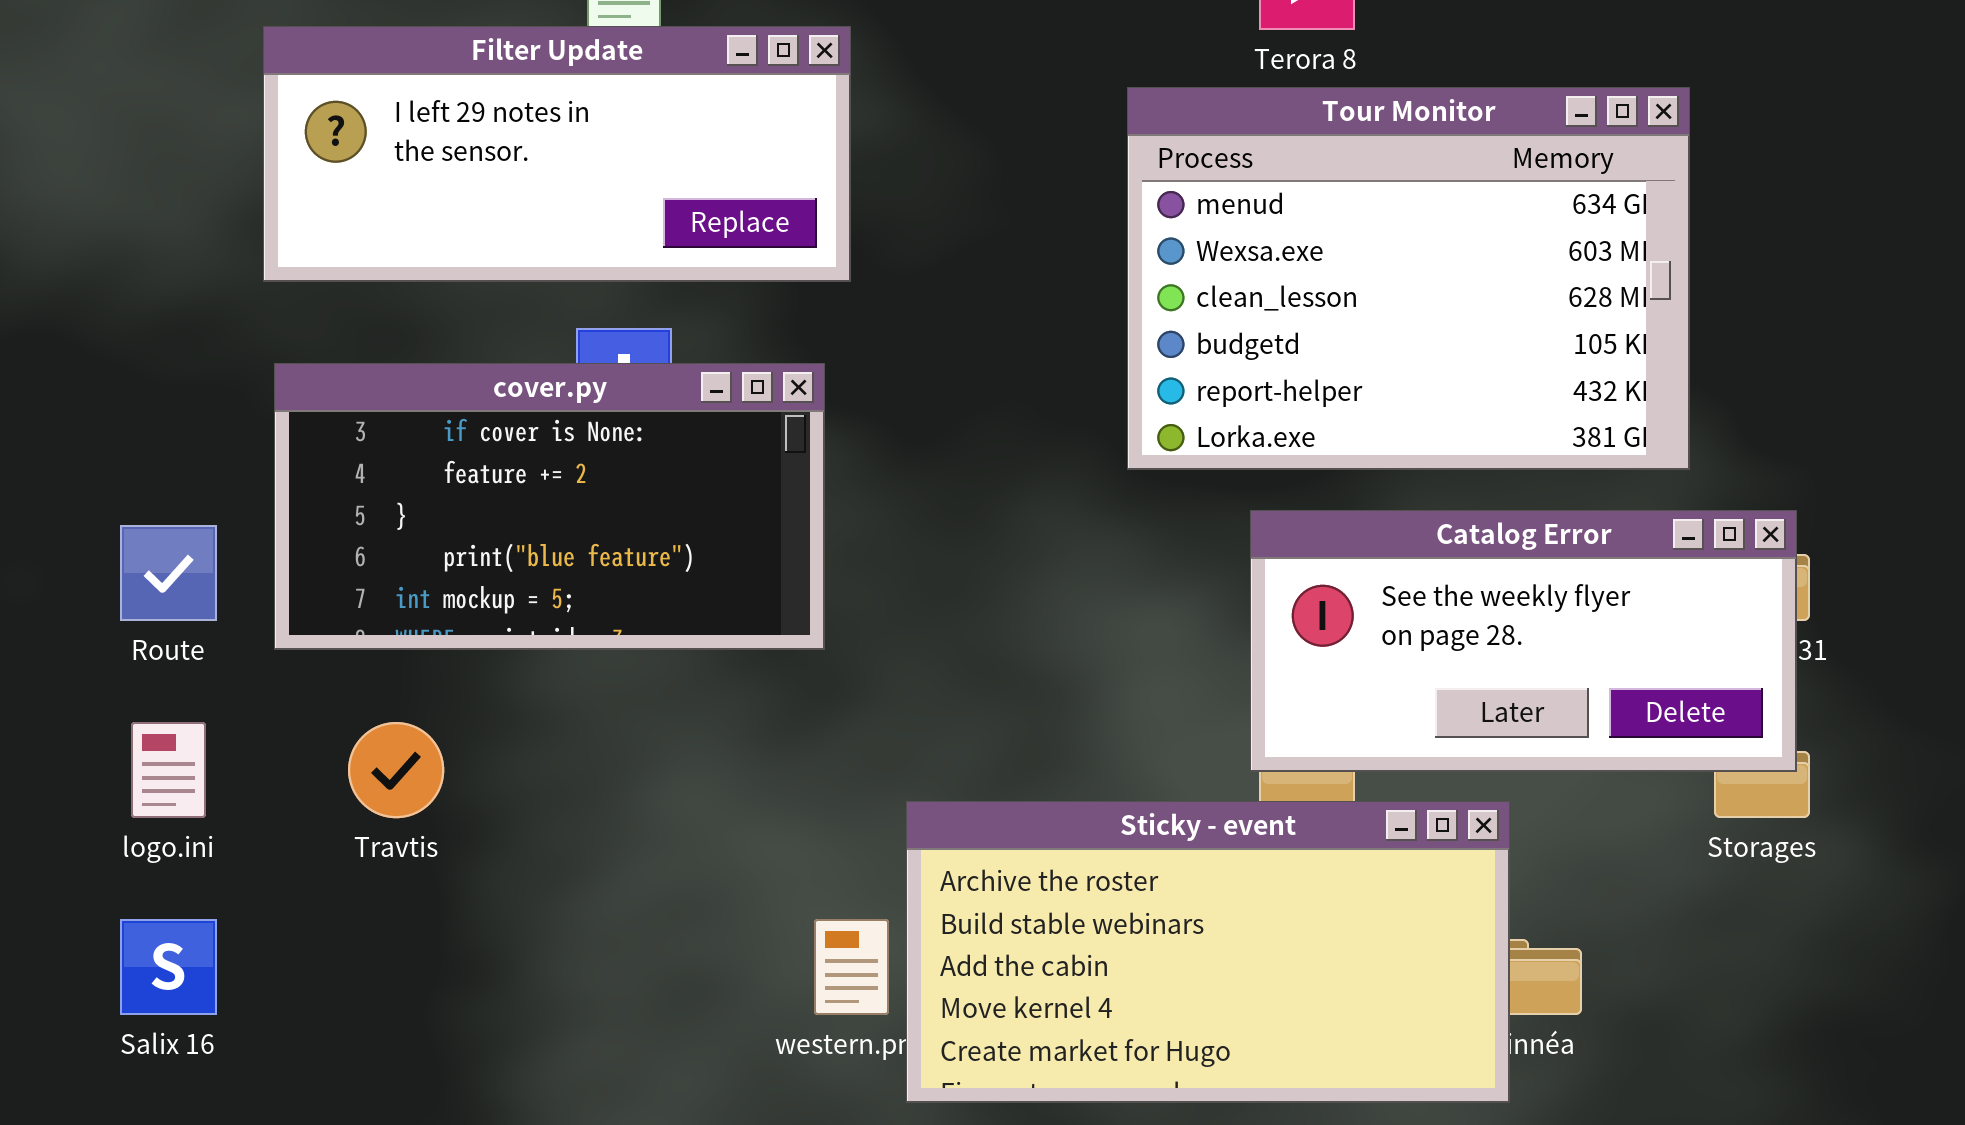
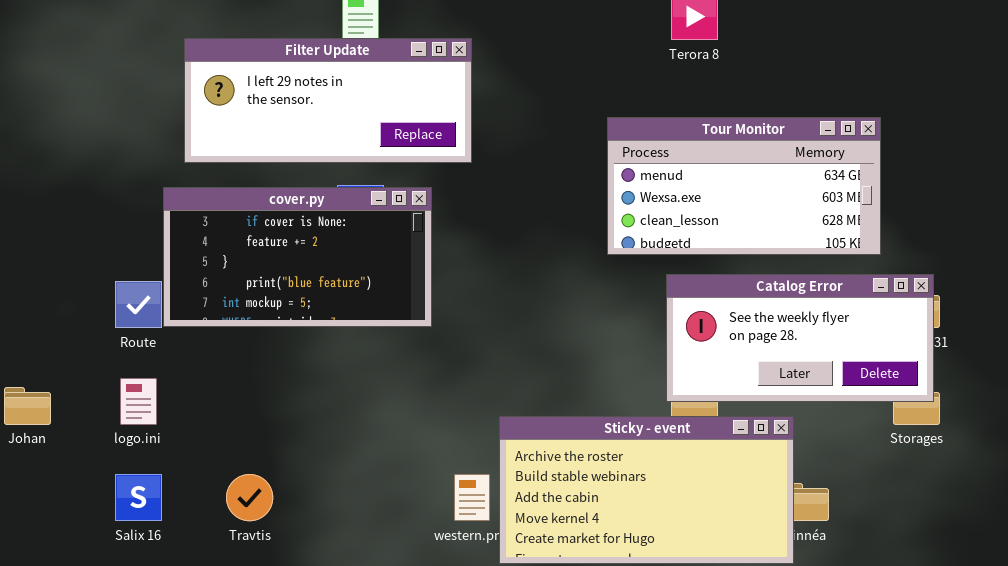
Tour Monitor: [1127,87,1690,470] -> [607,117,881,255], resized
cover.py: [274,363,825,650] -> [163,187,432,327], moved
Travtis: [348,722,444,818] -> [226,474,273,521], moved

